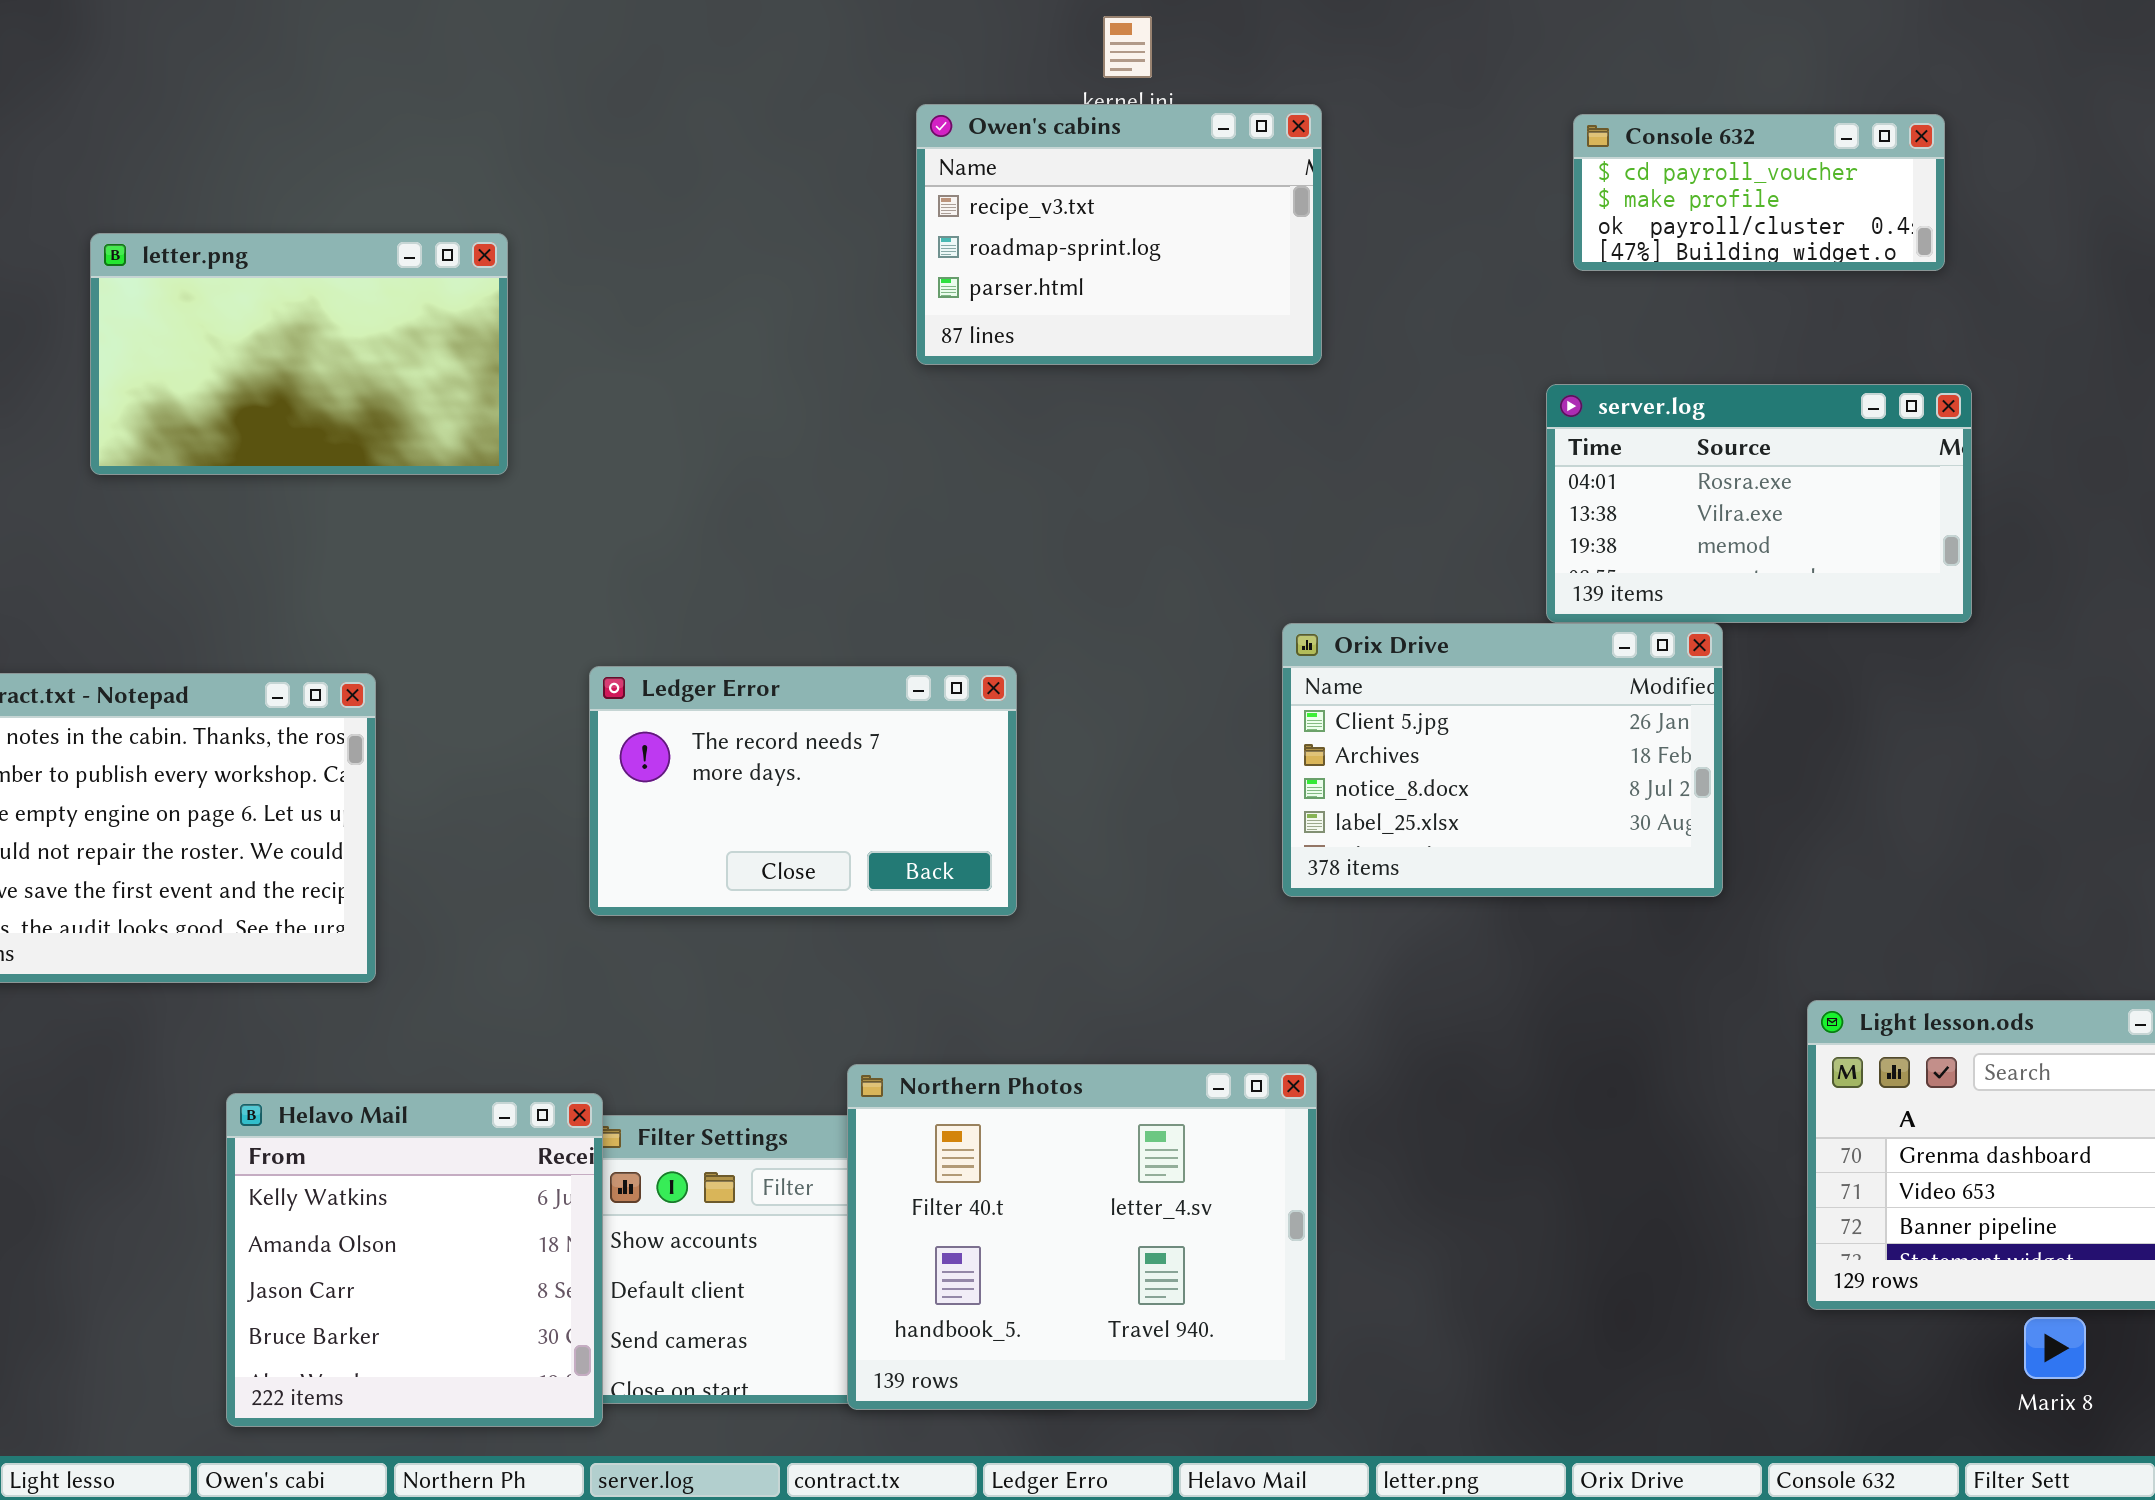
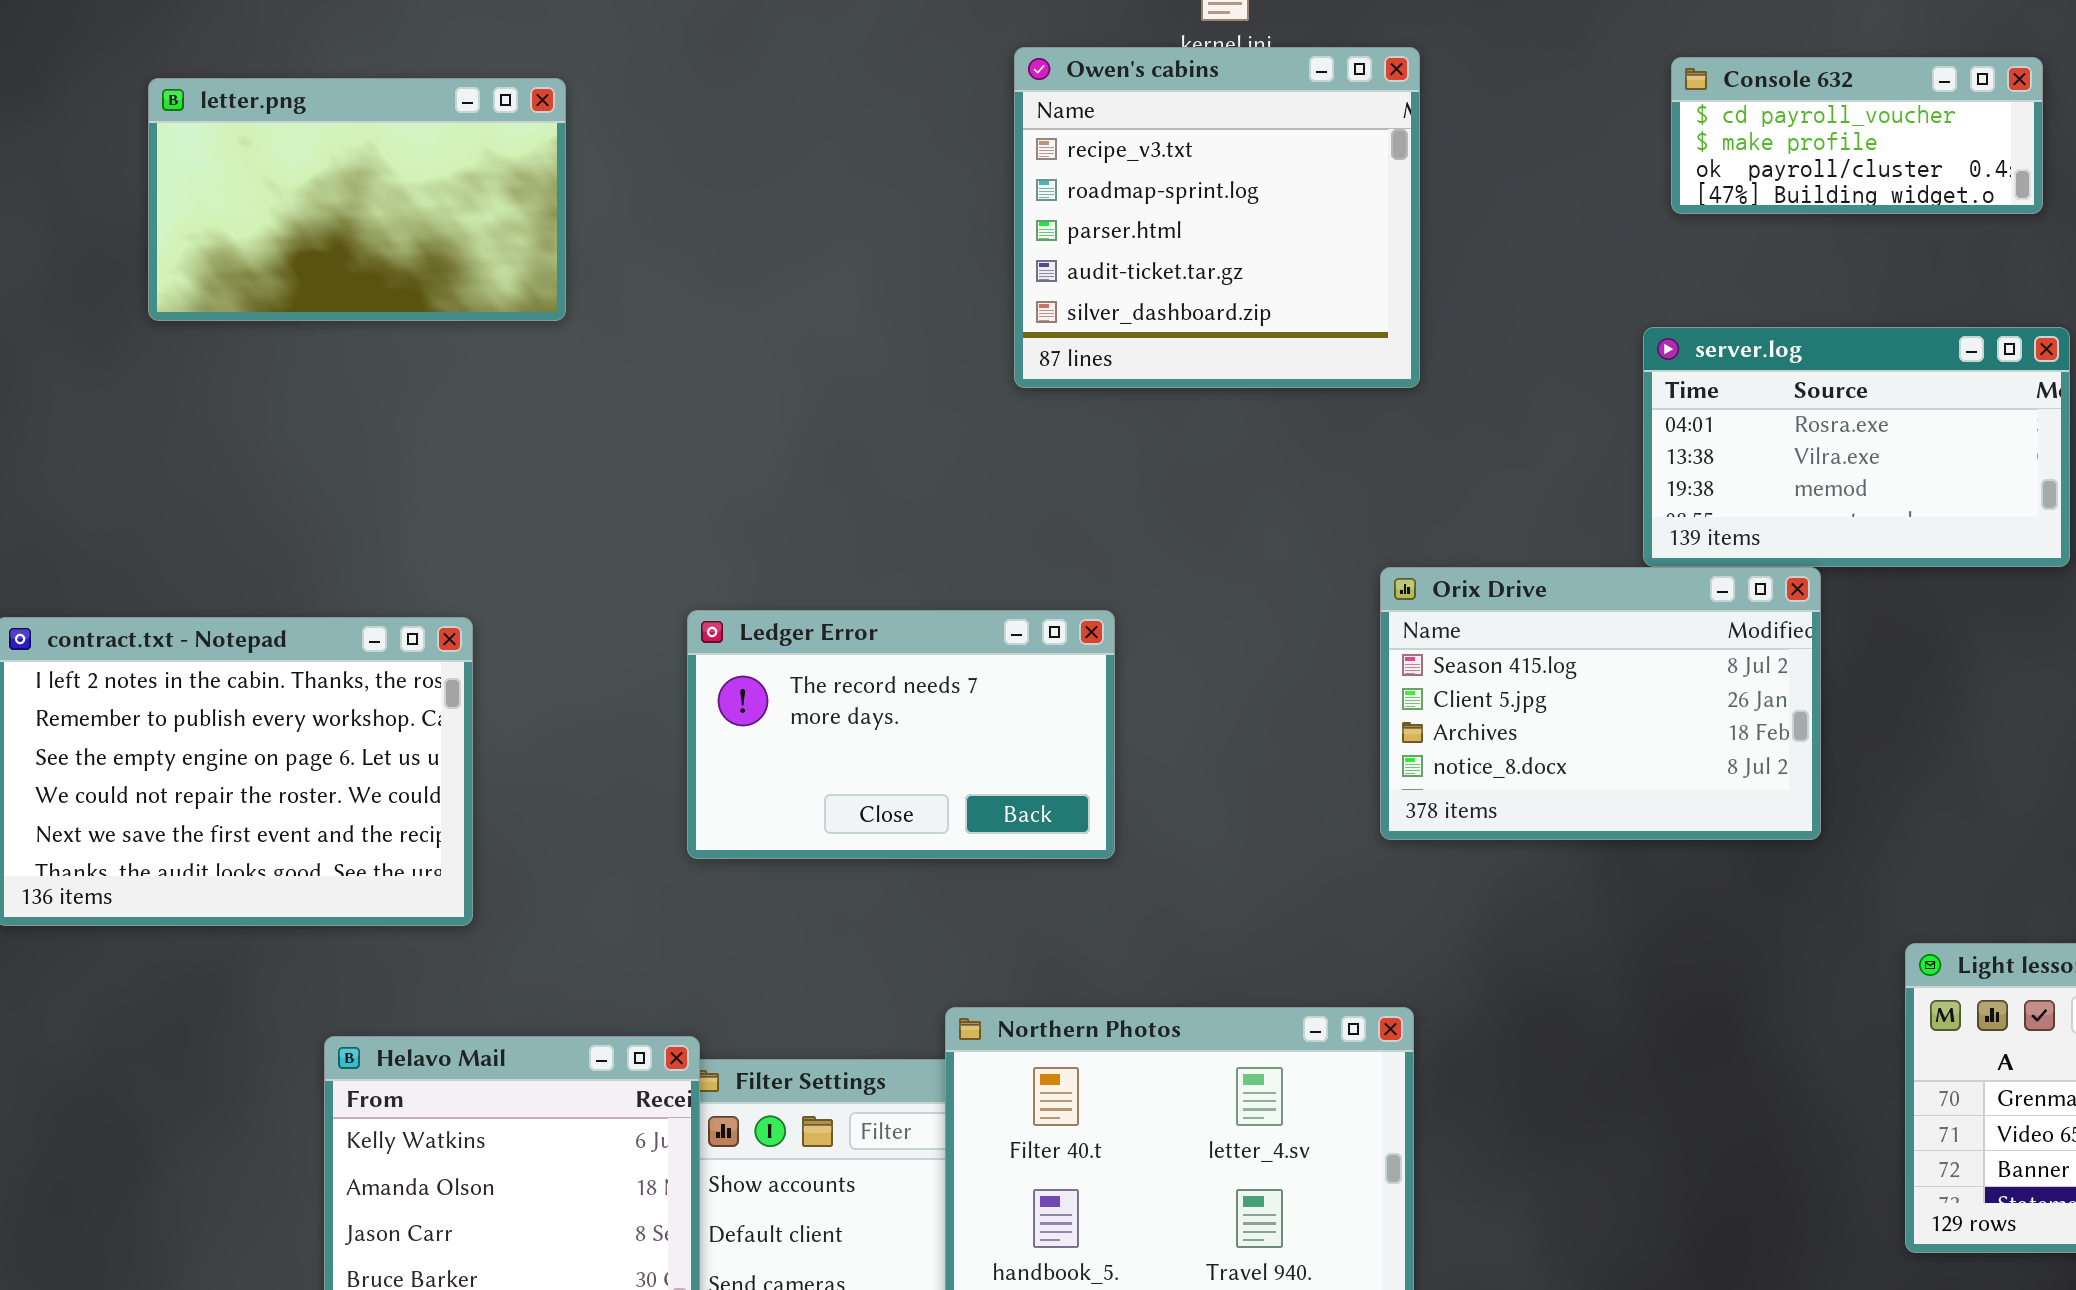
Owen's cabins: [916,104,1322,365] -> [1014,47,1420,388], resized
letter.png: [90,233,508,475] -> [148,78,566,321], moved
Orix Drive: [1282,623,1723,897] -> [1380,567,1821,840], scrolled up 1 row

